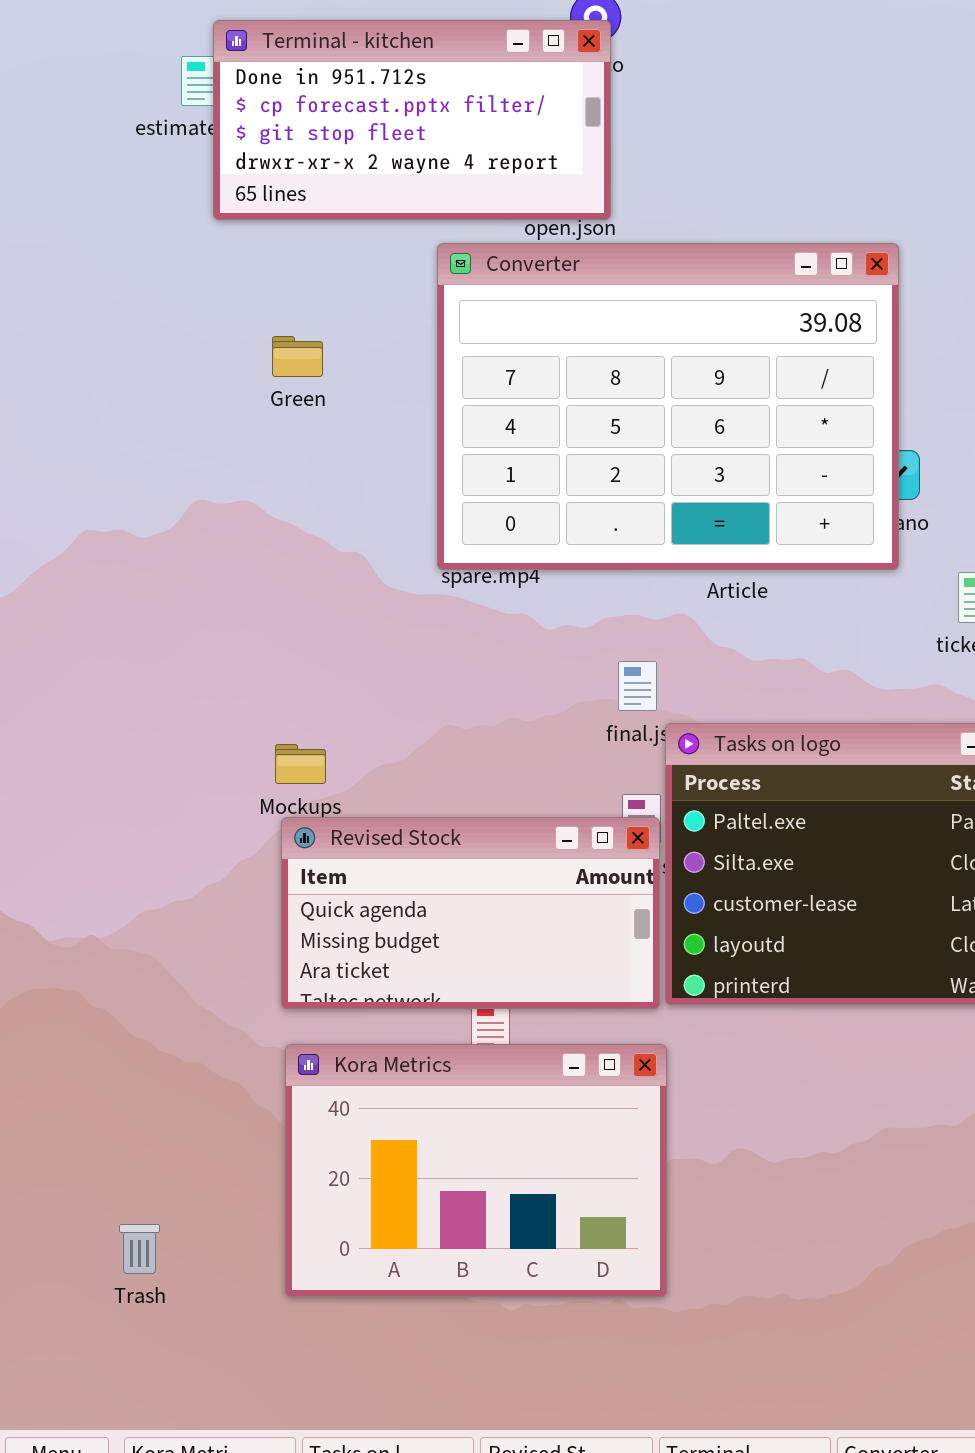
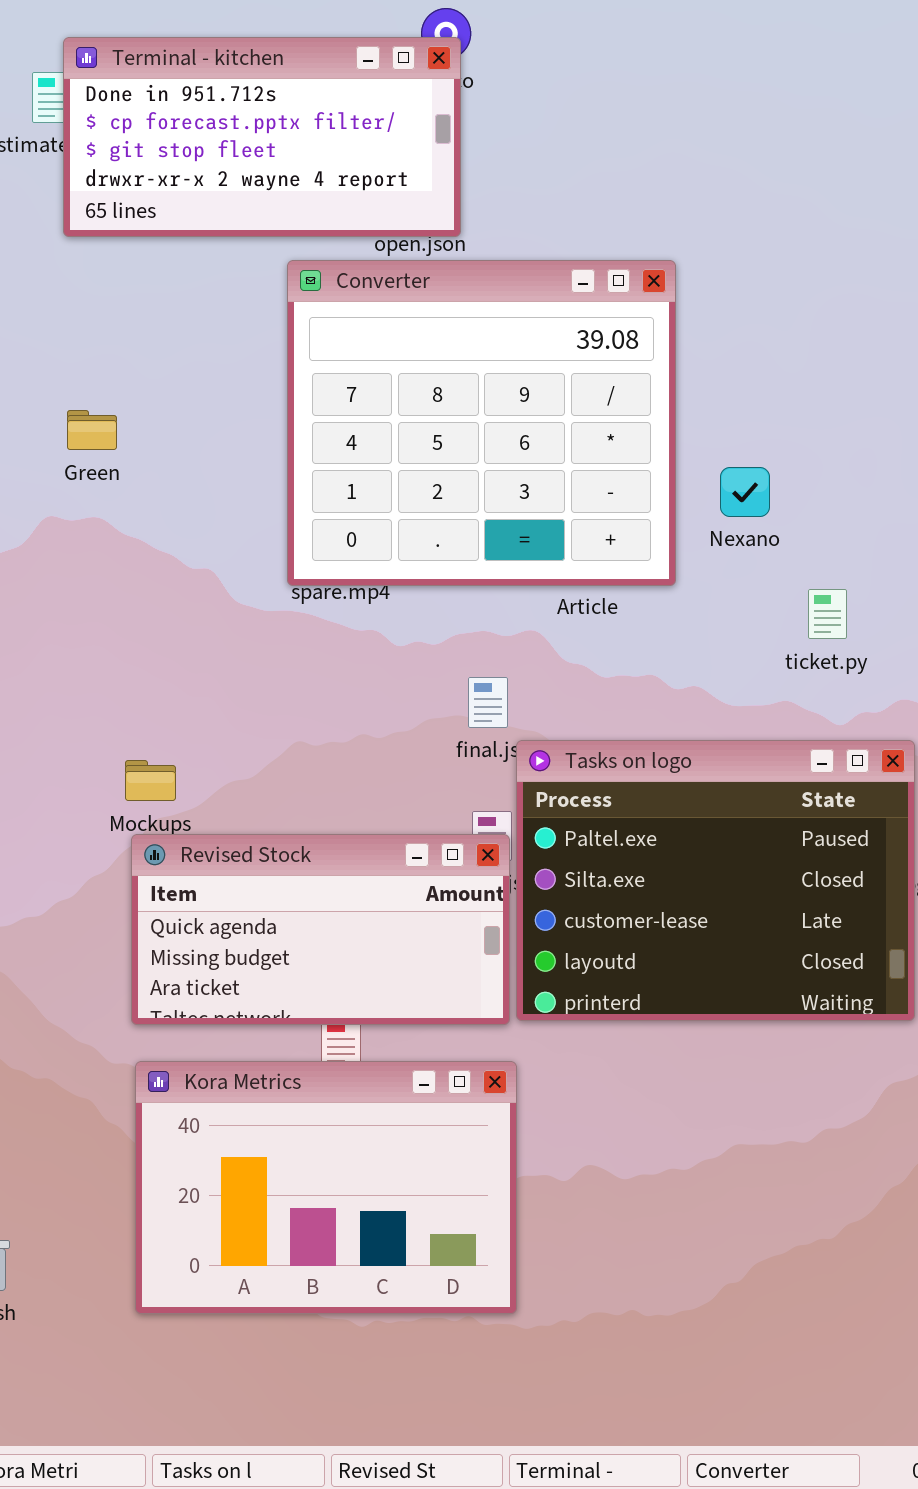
Converter: [437,243,899,570] -> [287,260,676,586], resized
Green: [272,336,323,377] -> [67,410,117,450], moved

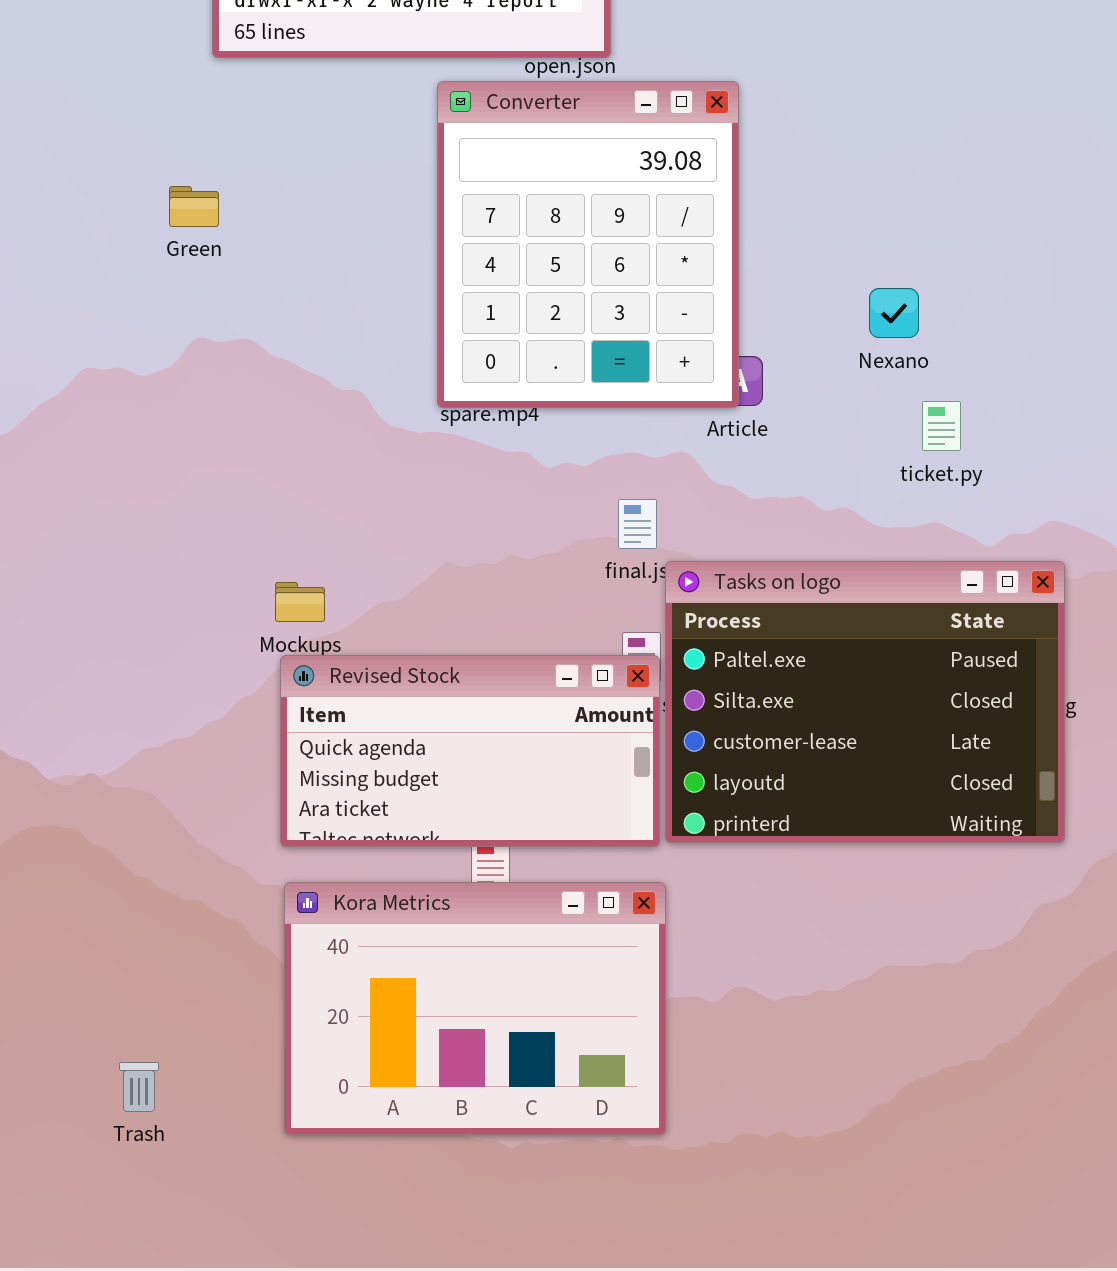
Converter: [287,260,676,586] -> [437,81,739,408], resized
Green: [67,410,117,450] -> [169,186,219,227], moved
ticket.py: [808,589,847,639] -> [922,401,961,451], moved

